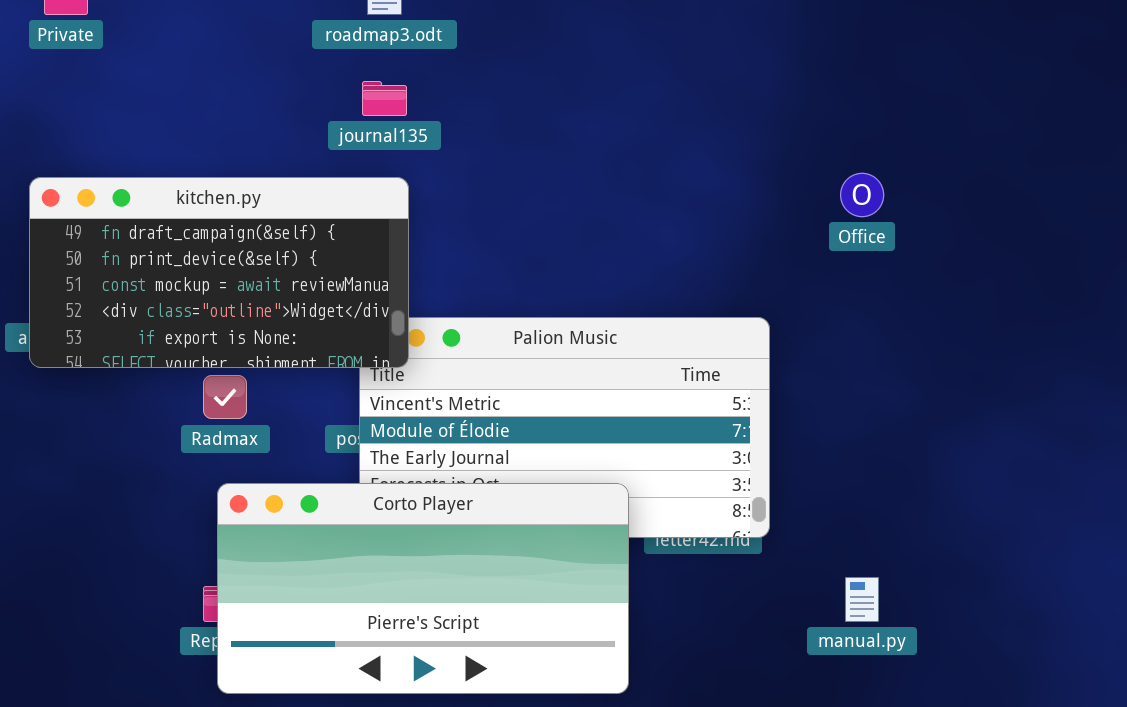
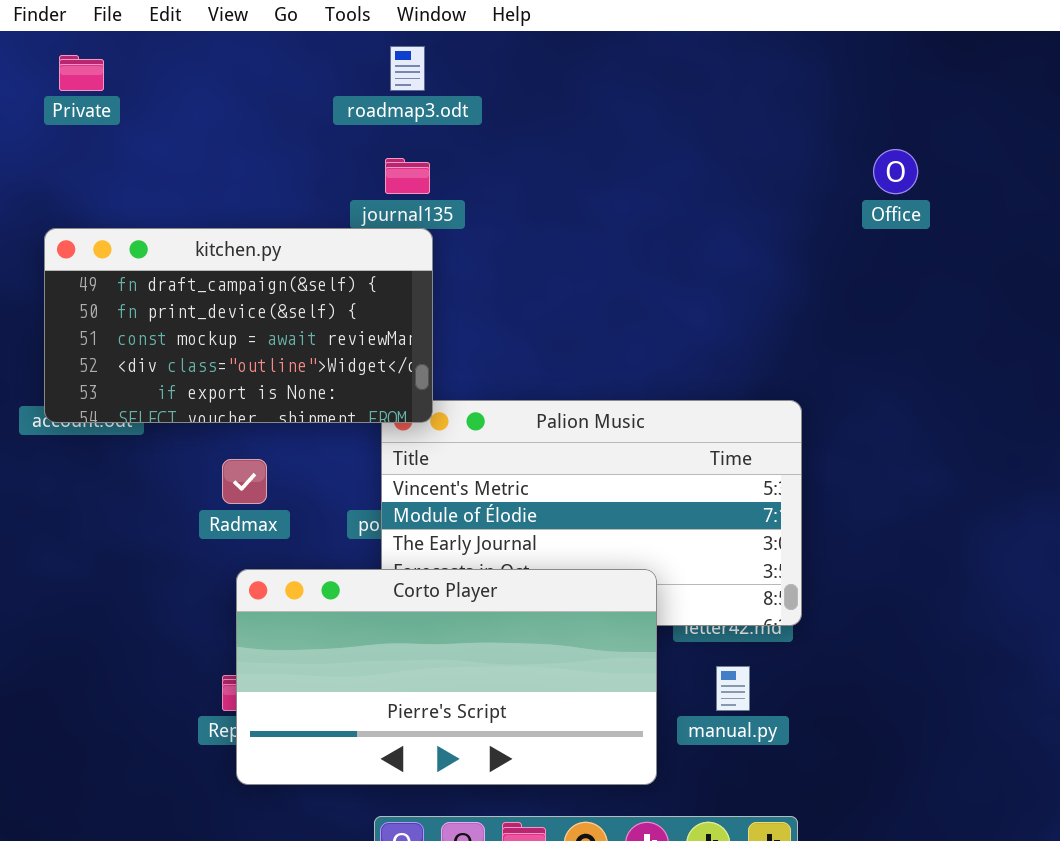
Office: [840,173,884,217] -> [873,149,918,194], moved
kitchen.py: [29,177,409,368] -> [44,228,433,423], moved
manual.py: [845,577,879,622] -> [716,666,750,711], moved

